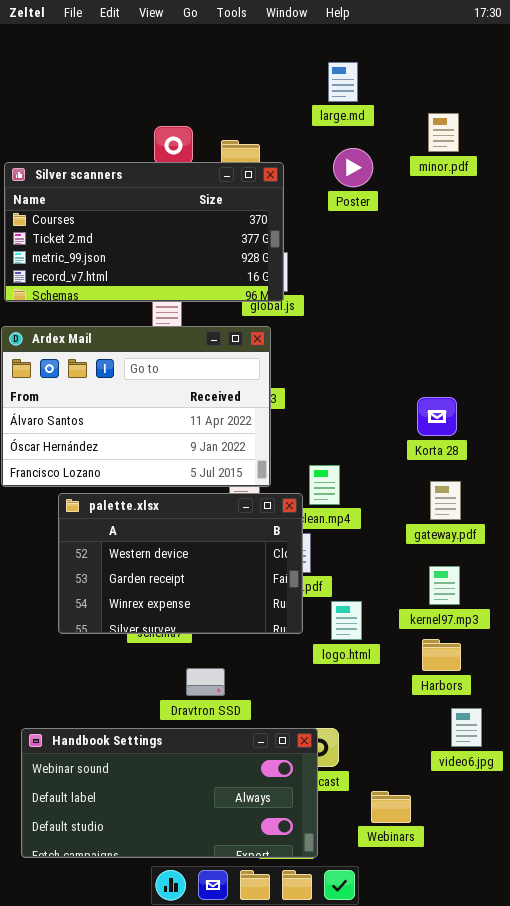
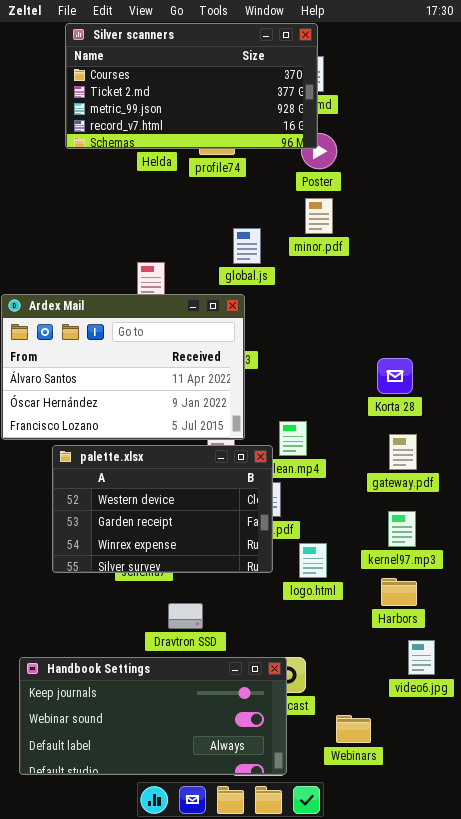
minor.pdf: [428,113,459,152] -> [305,198,333,234], moved
Silver scanners: [4,162,284,302] -> [65,23,318,149], moved
Handbook Settings: [21,728,318,858] -> [19,657,287,775], scrolled up 1 row

